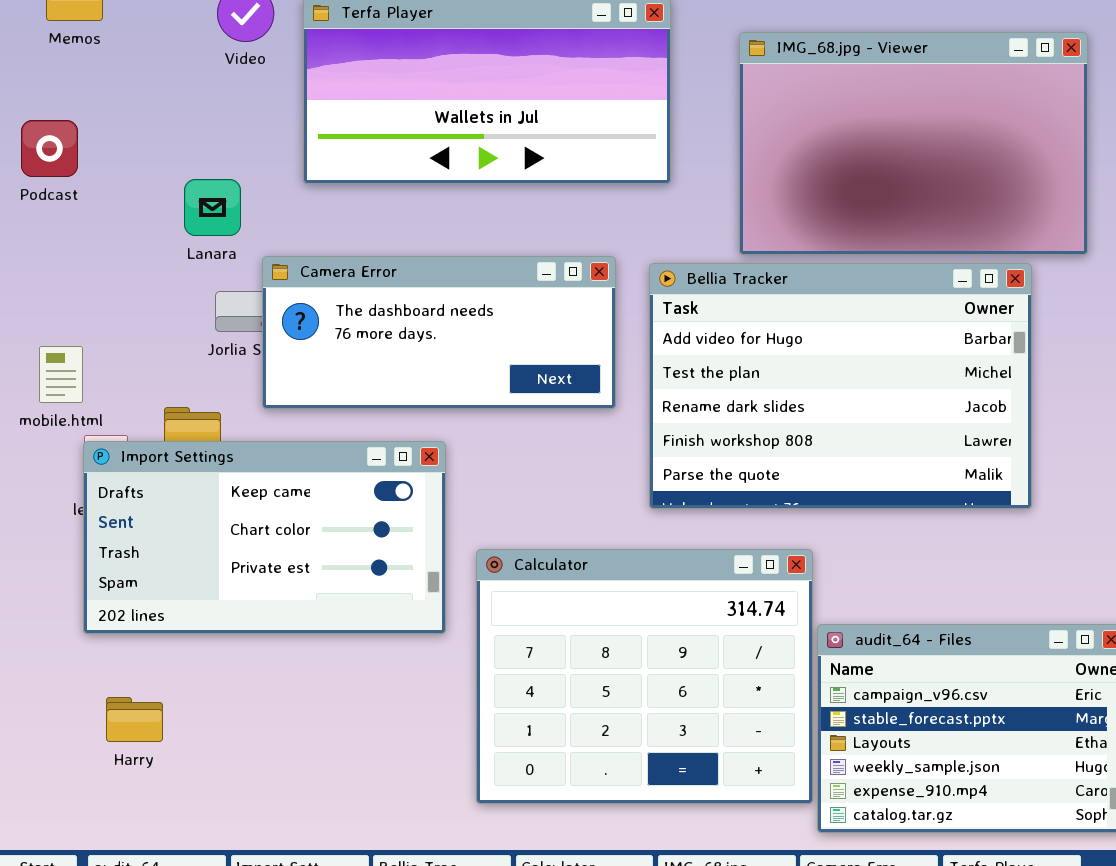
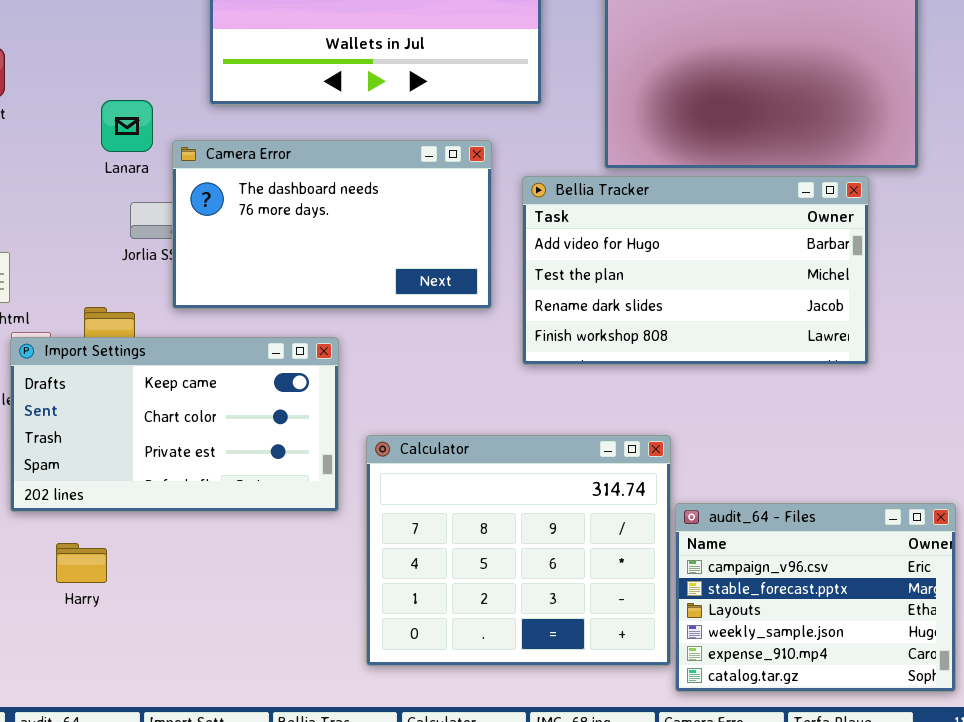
Camera Error: [262,256,616,409] -> [172,140,492,309], resized
Bellia Tracker: [649,263,1032,509] -> [522,176,869,365], resized
Harry: [106,697,163,742] -> [56,543,107,583], moved

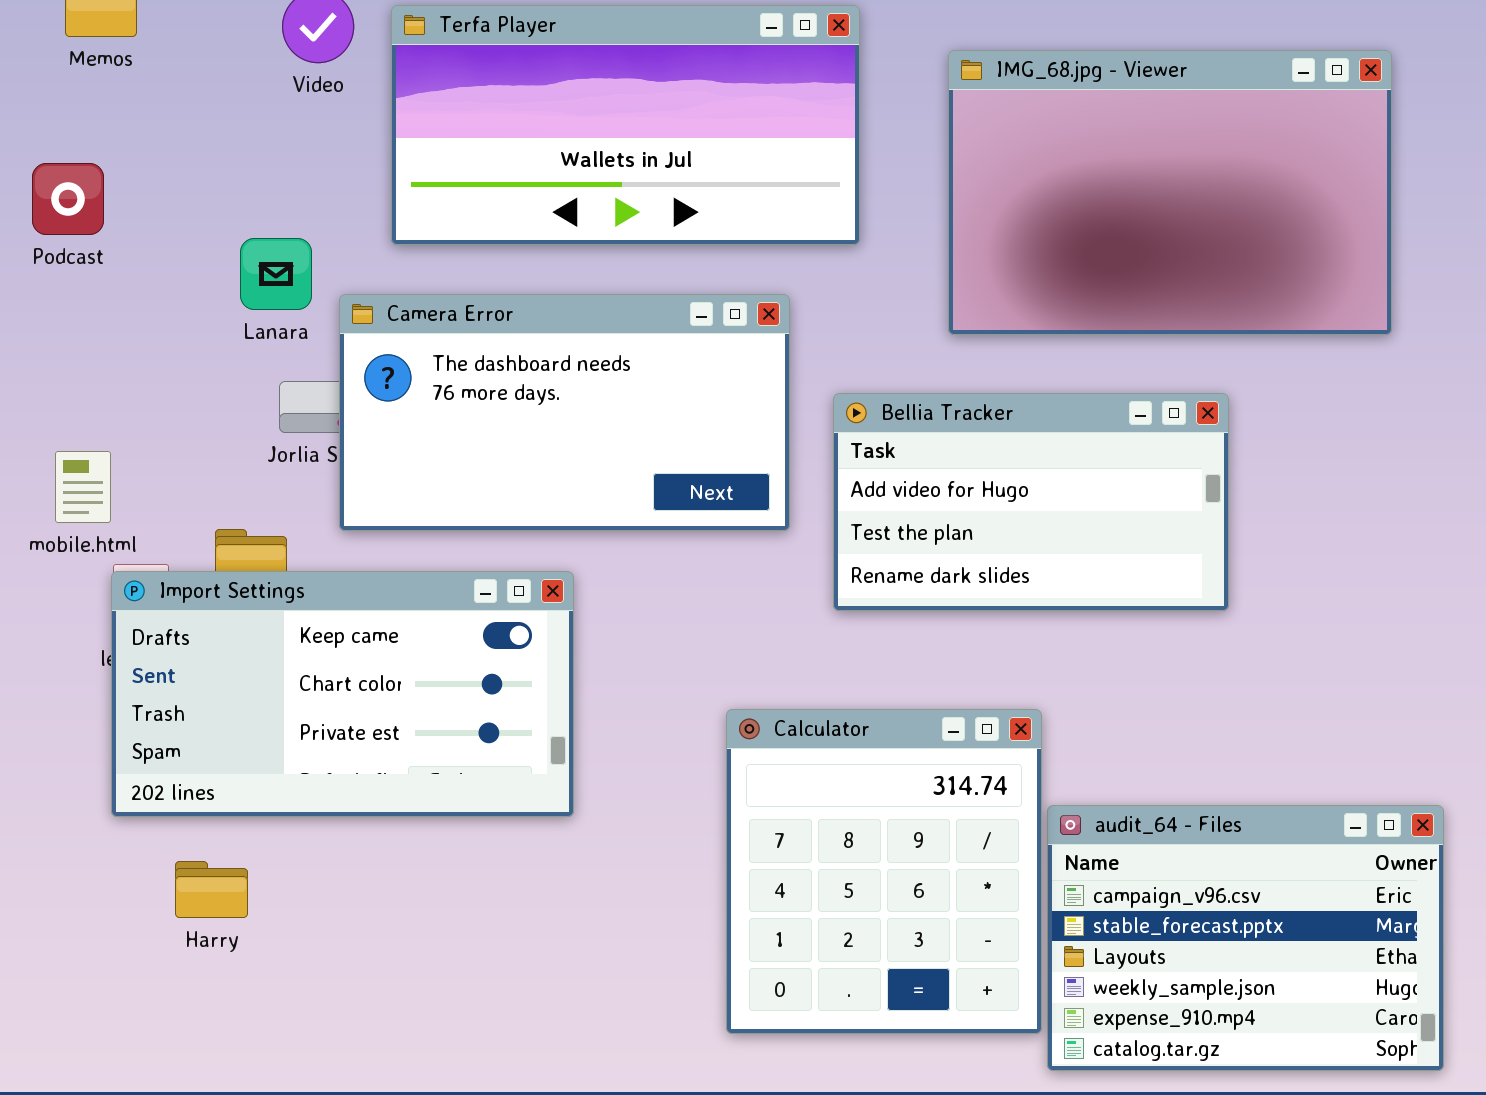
Bellia Tracker: [522,176,869,365] -> [833,393,1229,611], resized
Calculator: [366,435,671,666] -> [726,709,1042,1034], resized

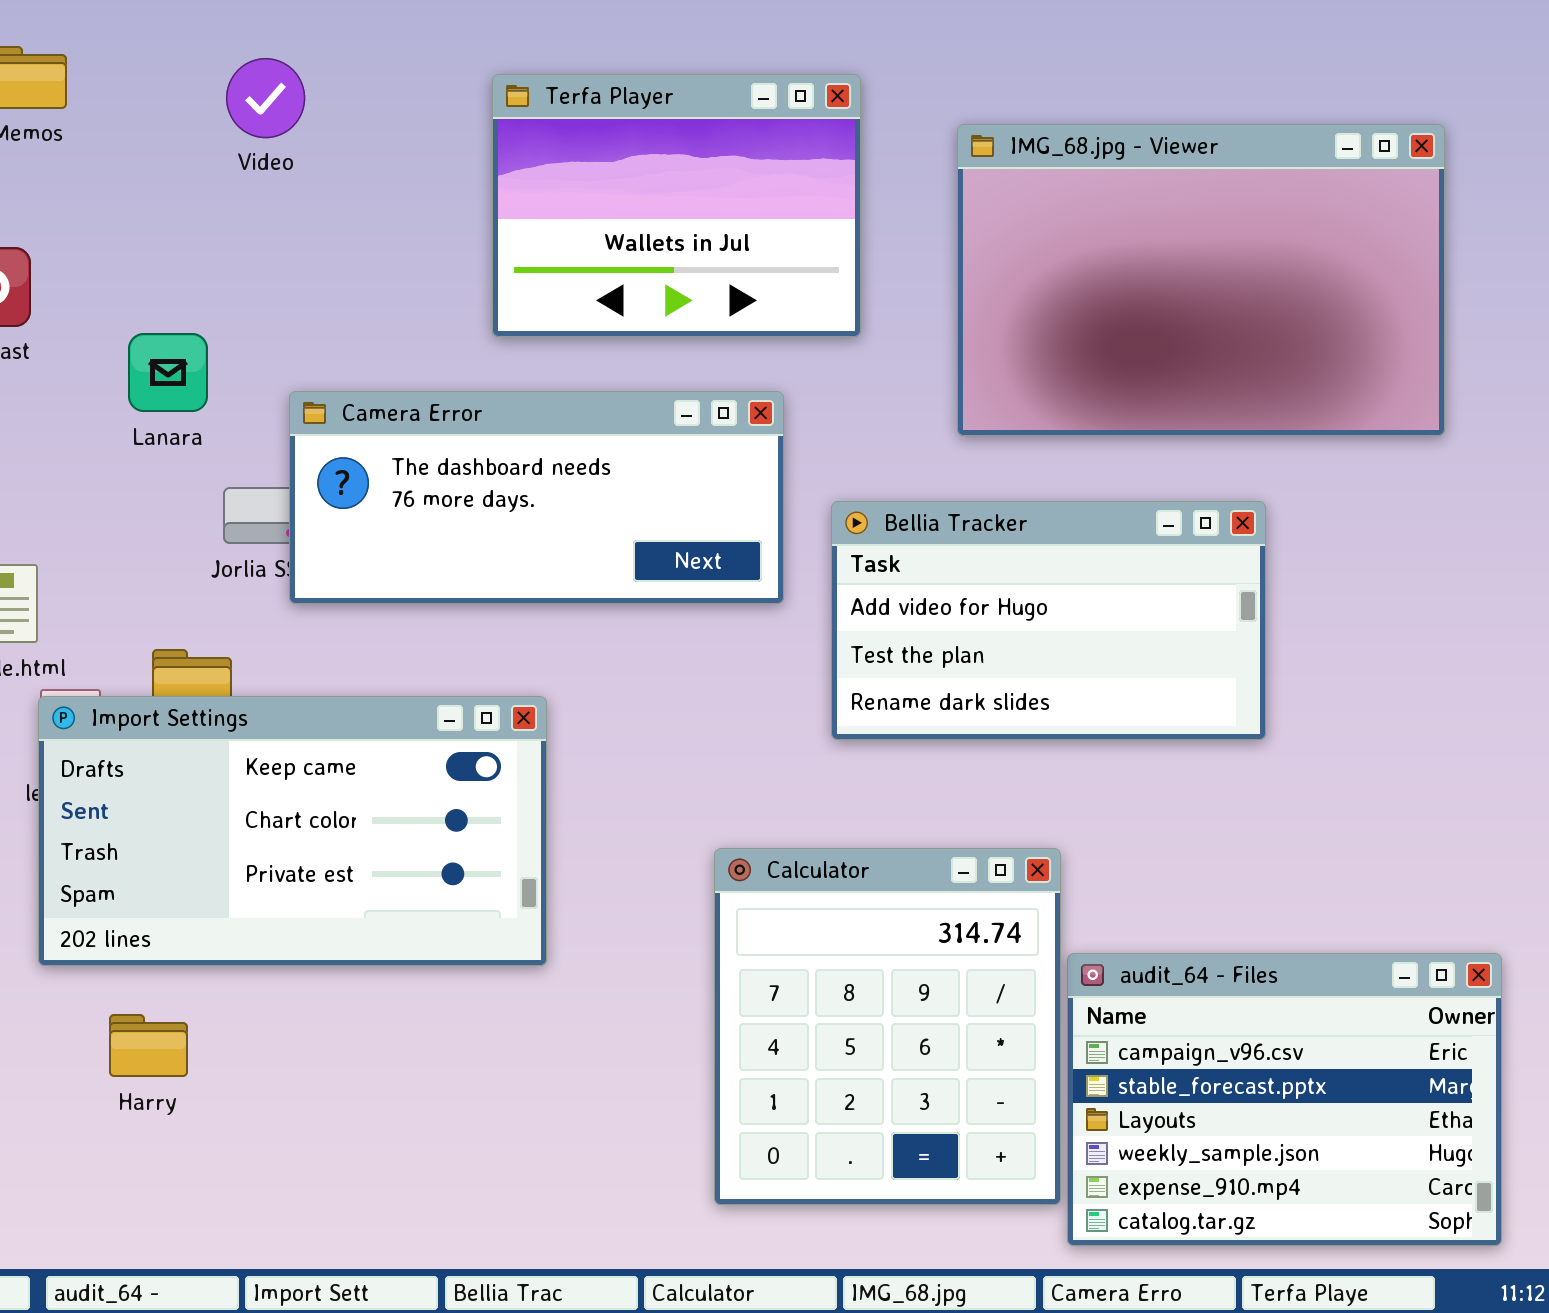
Terfa Player: [391,5,860,245] -> [492,74,861,337], resized
Lanara: [240,238,312,310] -> [128,333,208,412], moved
Camera Error: [339,294,790,531] -> [289,391,784,604], resized

